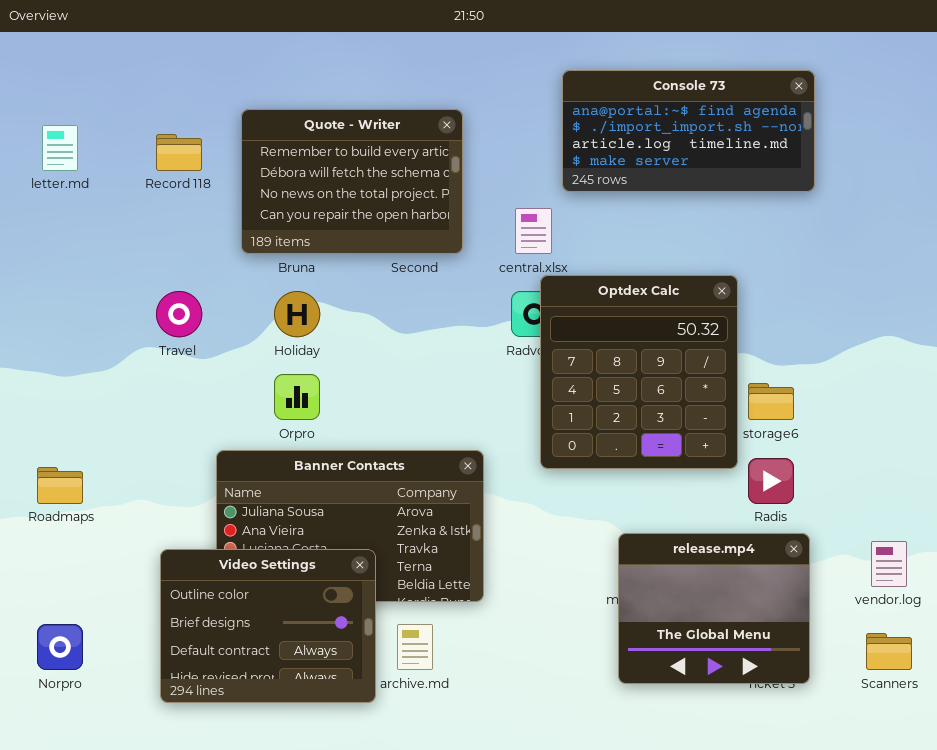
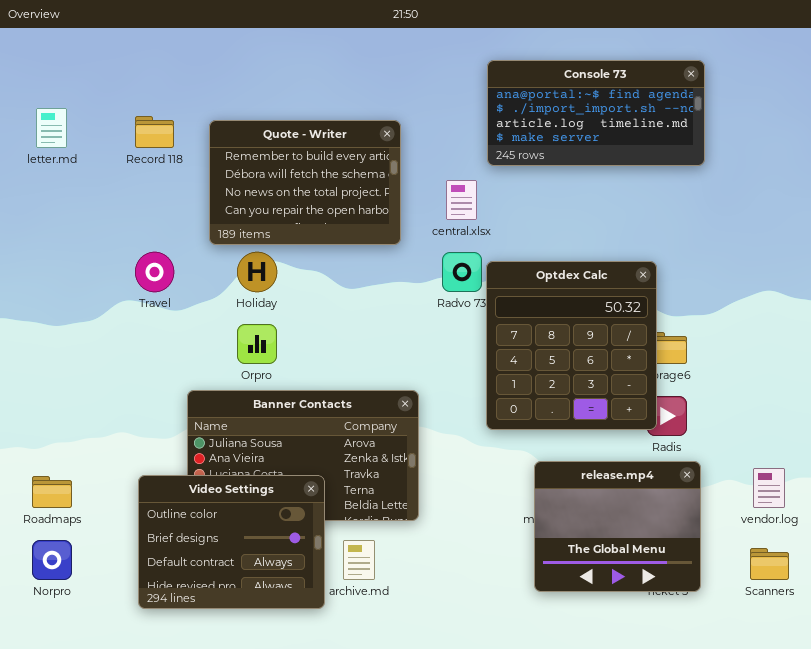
Quote - Writer: [241,109,463,254] -> [209,120,401,245], moved
Optdex Calc: [540,275,738,469] -> [486,261,657,430], moved
Roadmaps: [37,467,83,504] -> [32,476,72,508], moved

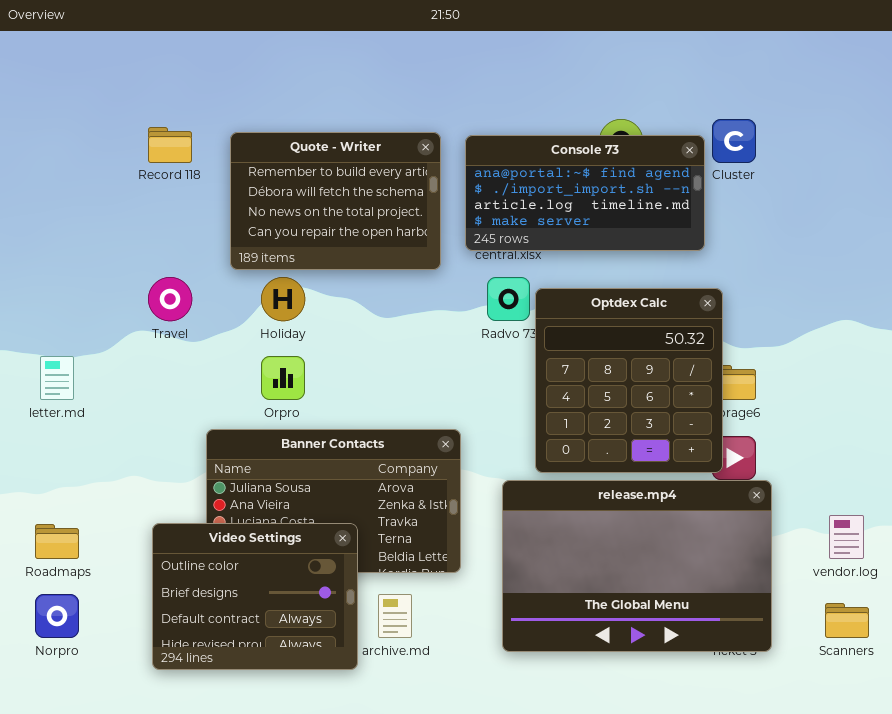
Console 73: [487,60,705,166] -> [465,135,705,251], moved
letter.md: [36,108,67,148] -> [40,356,74,400], moved
release.mp4: [534,461,701,592] -> [502,480,772,652], resized

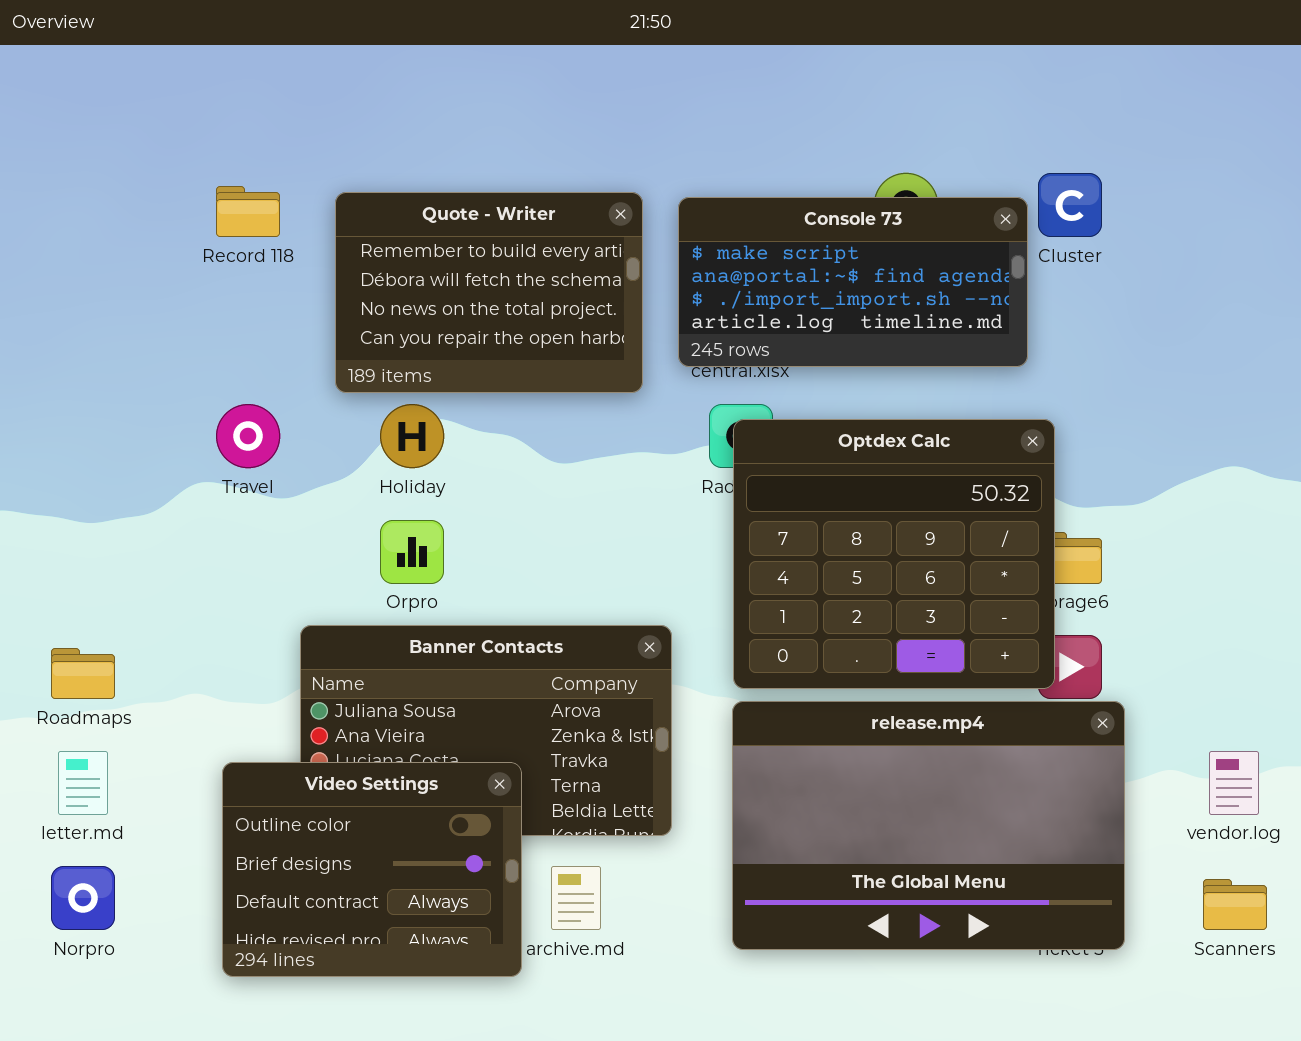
Console 73: [465,135,705,251] -> [678,197,1028,367], scrolled up 1 row
Optdex Calc: [535,288,723,473] -> [733,419,1055,689], resized
letter.md: [40,356,74,400] -> [58,751,108,815], moved
Roadmaps: [35,524,79,559] -> [51,648,115,699], moved

